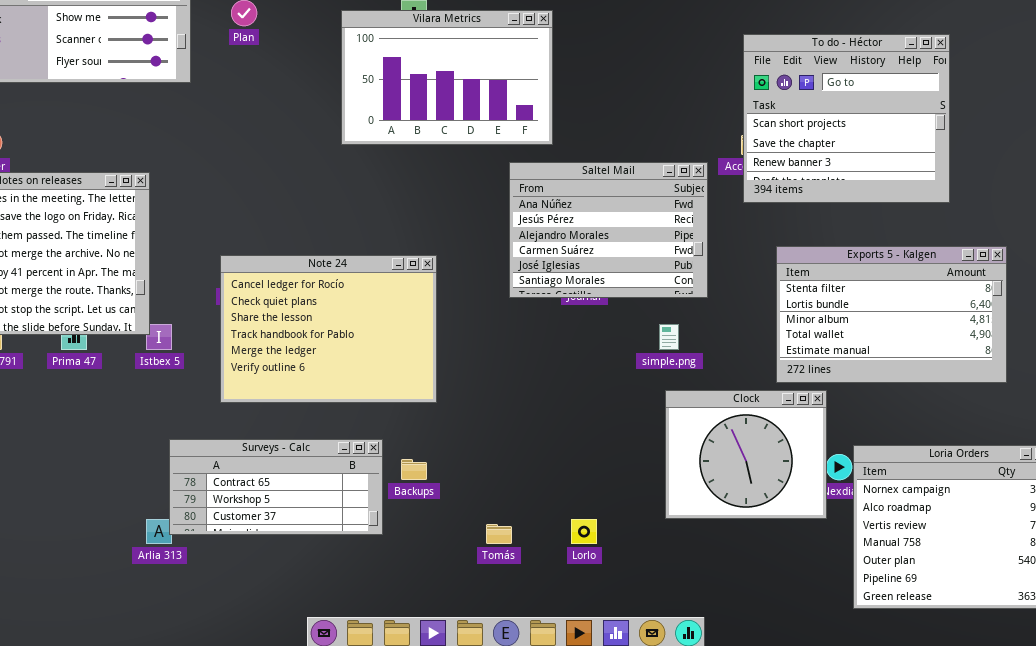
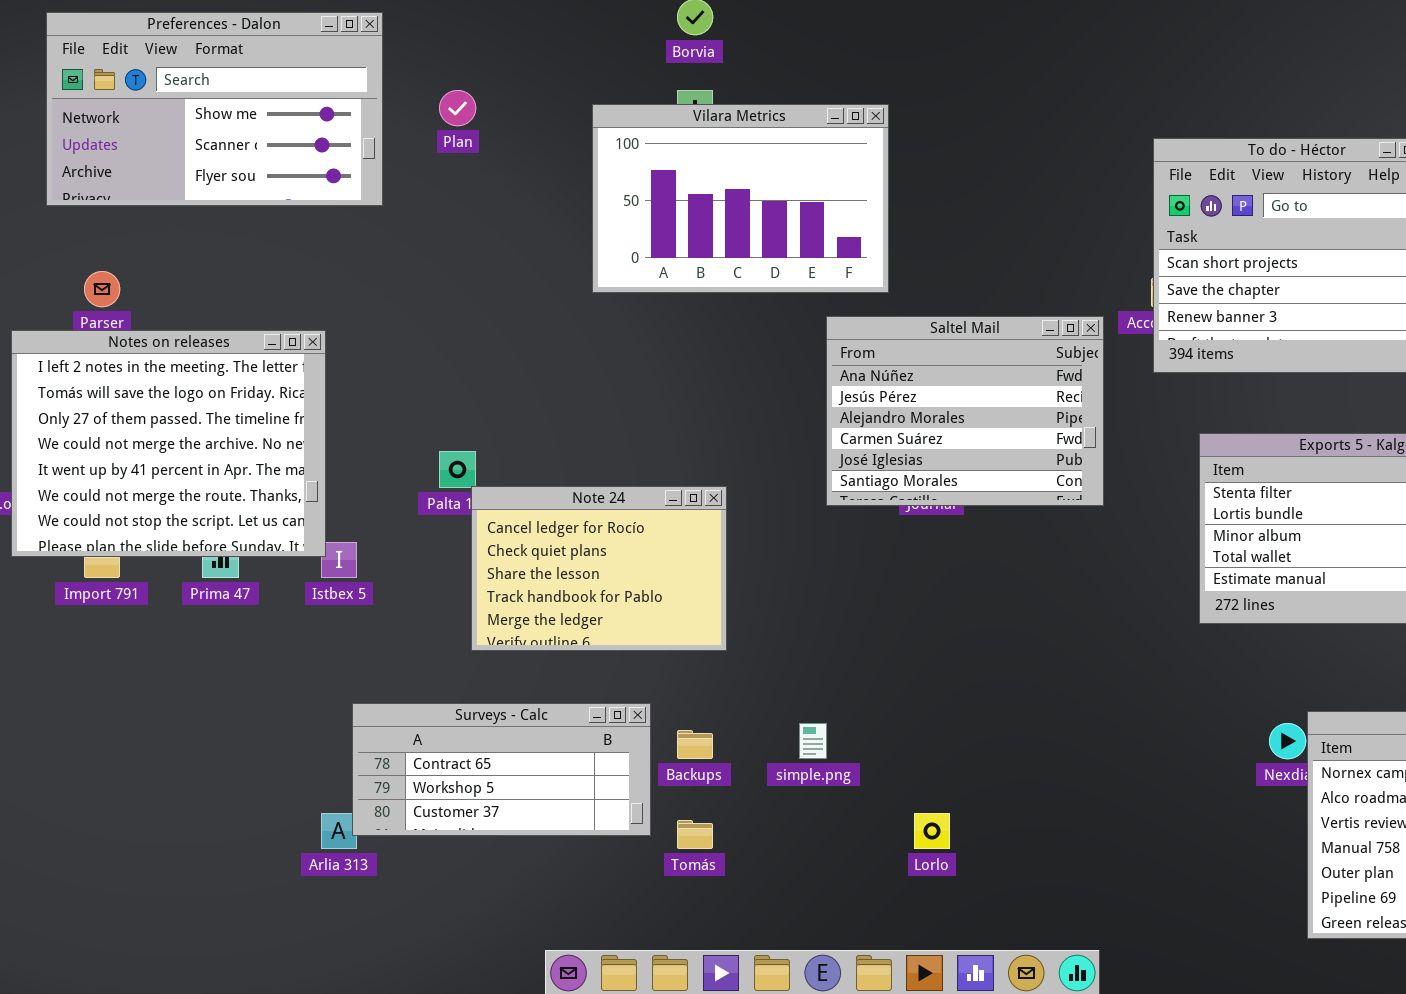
Note 24: [220,255,437,403] -> [471,486,727,651], resized
simple.png: [659,324,679,350] -> [799,723,827,759], moved
Clock: [665,390,827,519] -> none, closed
Tomás: [486,524,512,544] -> [677,820,713,849], moved

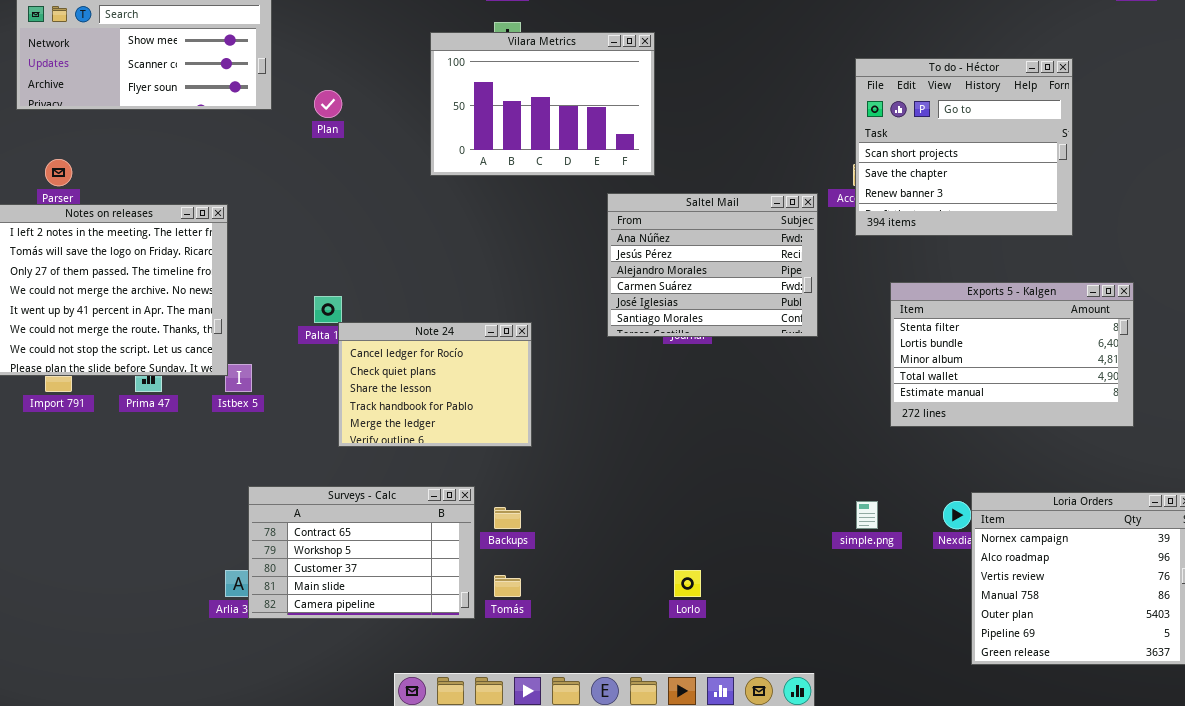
Plan: [439,90,476,126] -> [314,90,342,118], moved
Surveys - Calc: [352,703,651,836] -> [248,486,475,619], resized
simple.png: [799,723,827,759] -> [856,501,878,529], moved

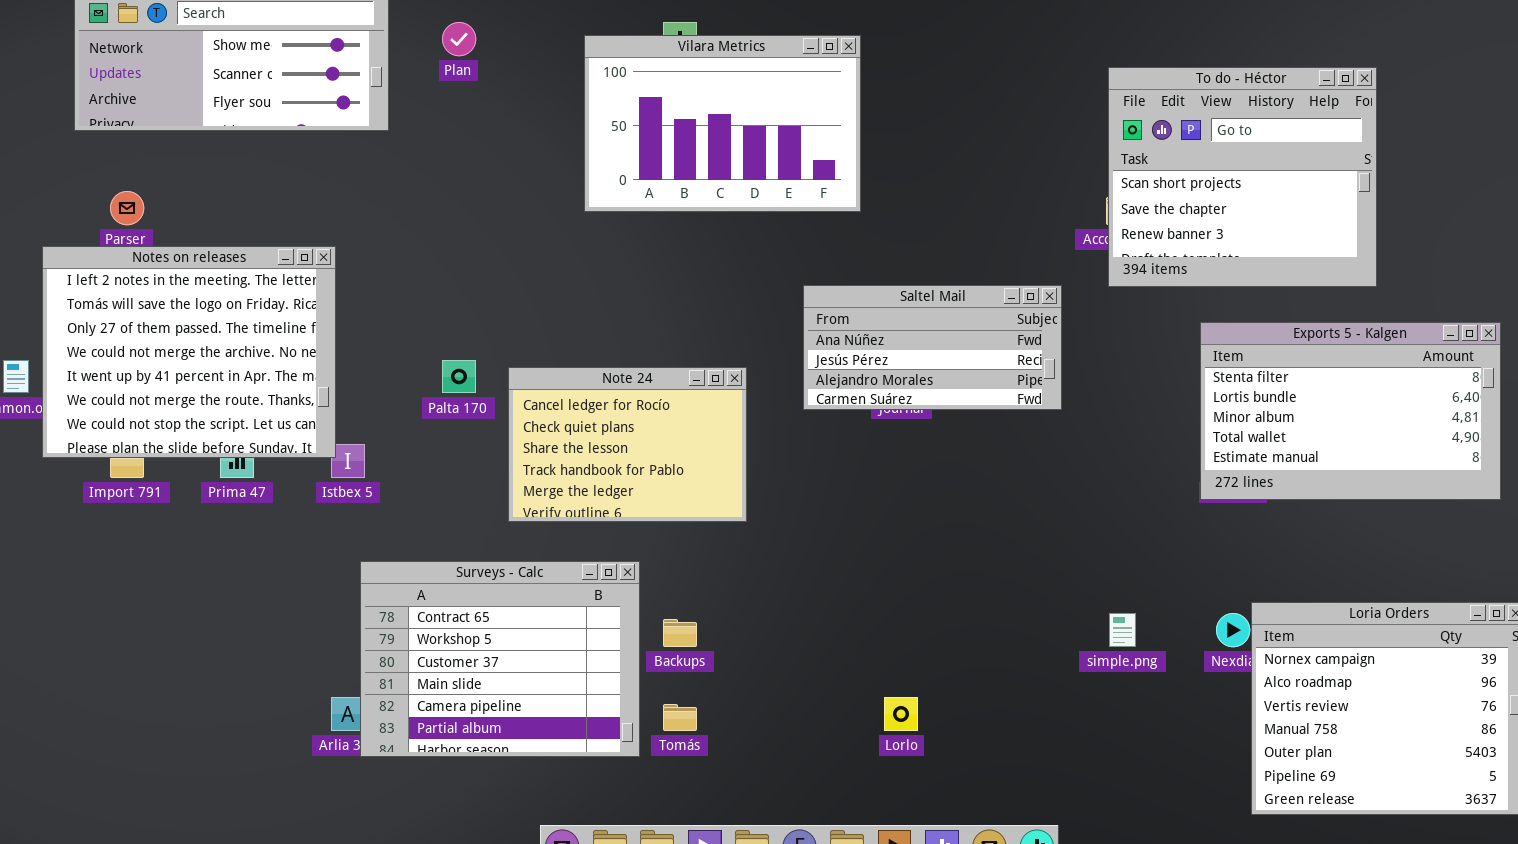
Plan: [314,90,342,118] -> [442,22,476,56], moved
Saltel Mail: [607,193,818,337] -> [803,285,1062,410], resized
Exports 5 - Kalgen: [890,282,1134,427] -> [1200,322,1501,500], moved
Note 24: [338,322,532,447] -> [508,367,747,522], moved
Surveys - Calc: [248,486,475,619] -> [360,561,640,757], resized

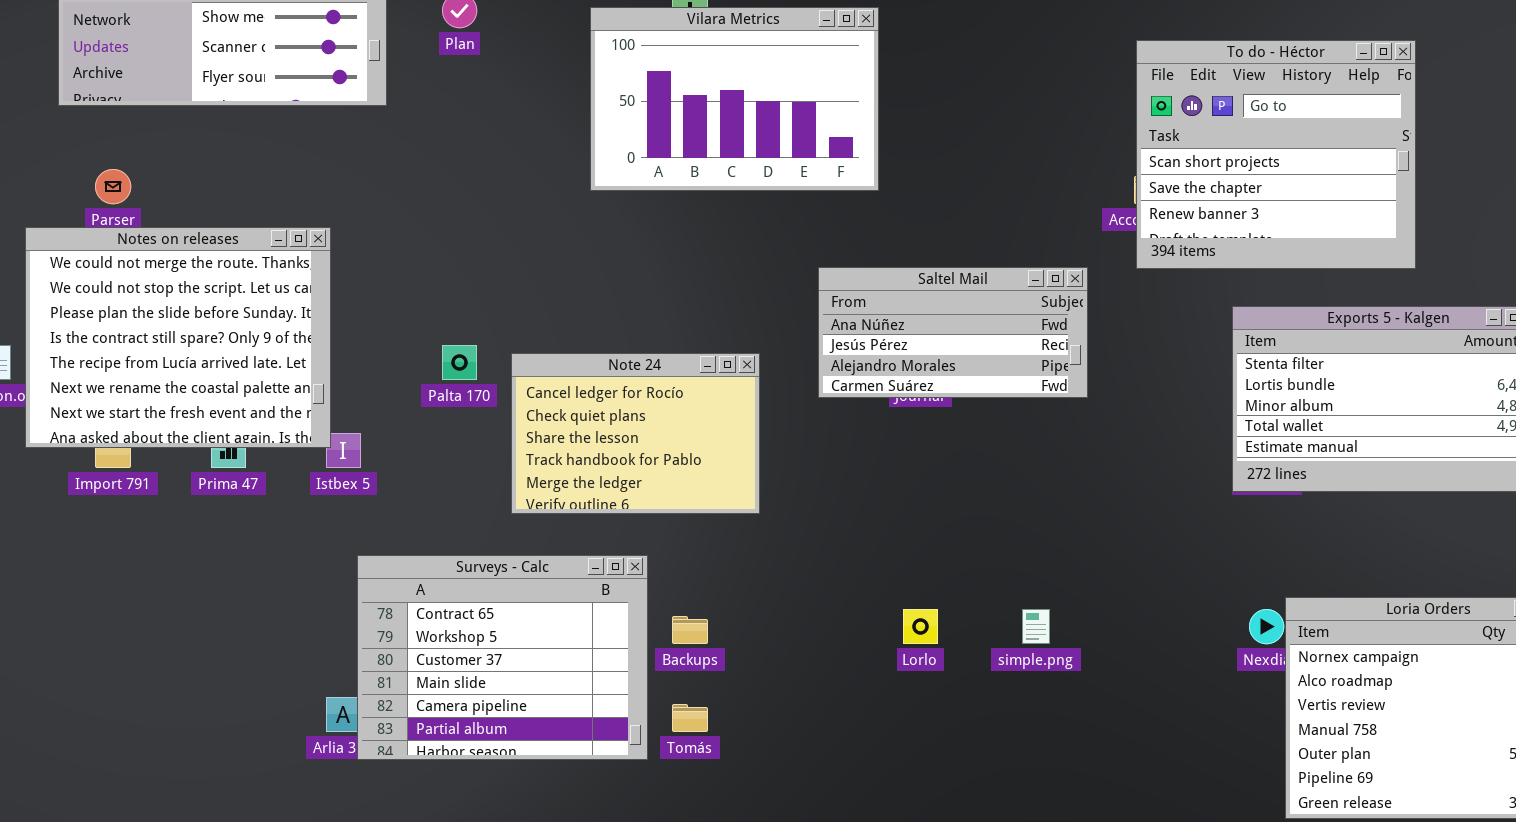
Notes on releases: [42,246,336,458] -> [25,227,331,448], scrolled down 5 rows
simple.png: [1109,613,1136,647] -> [1022,609,1050,644], moved
Lorlo: [884,697,918,731] -> [903,609,938,644], moved

